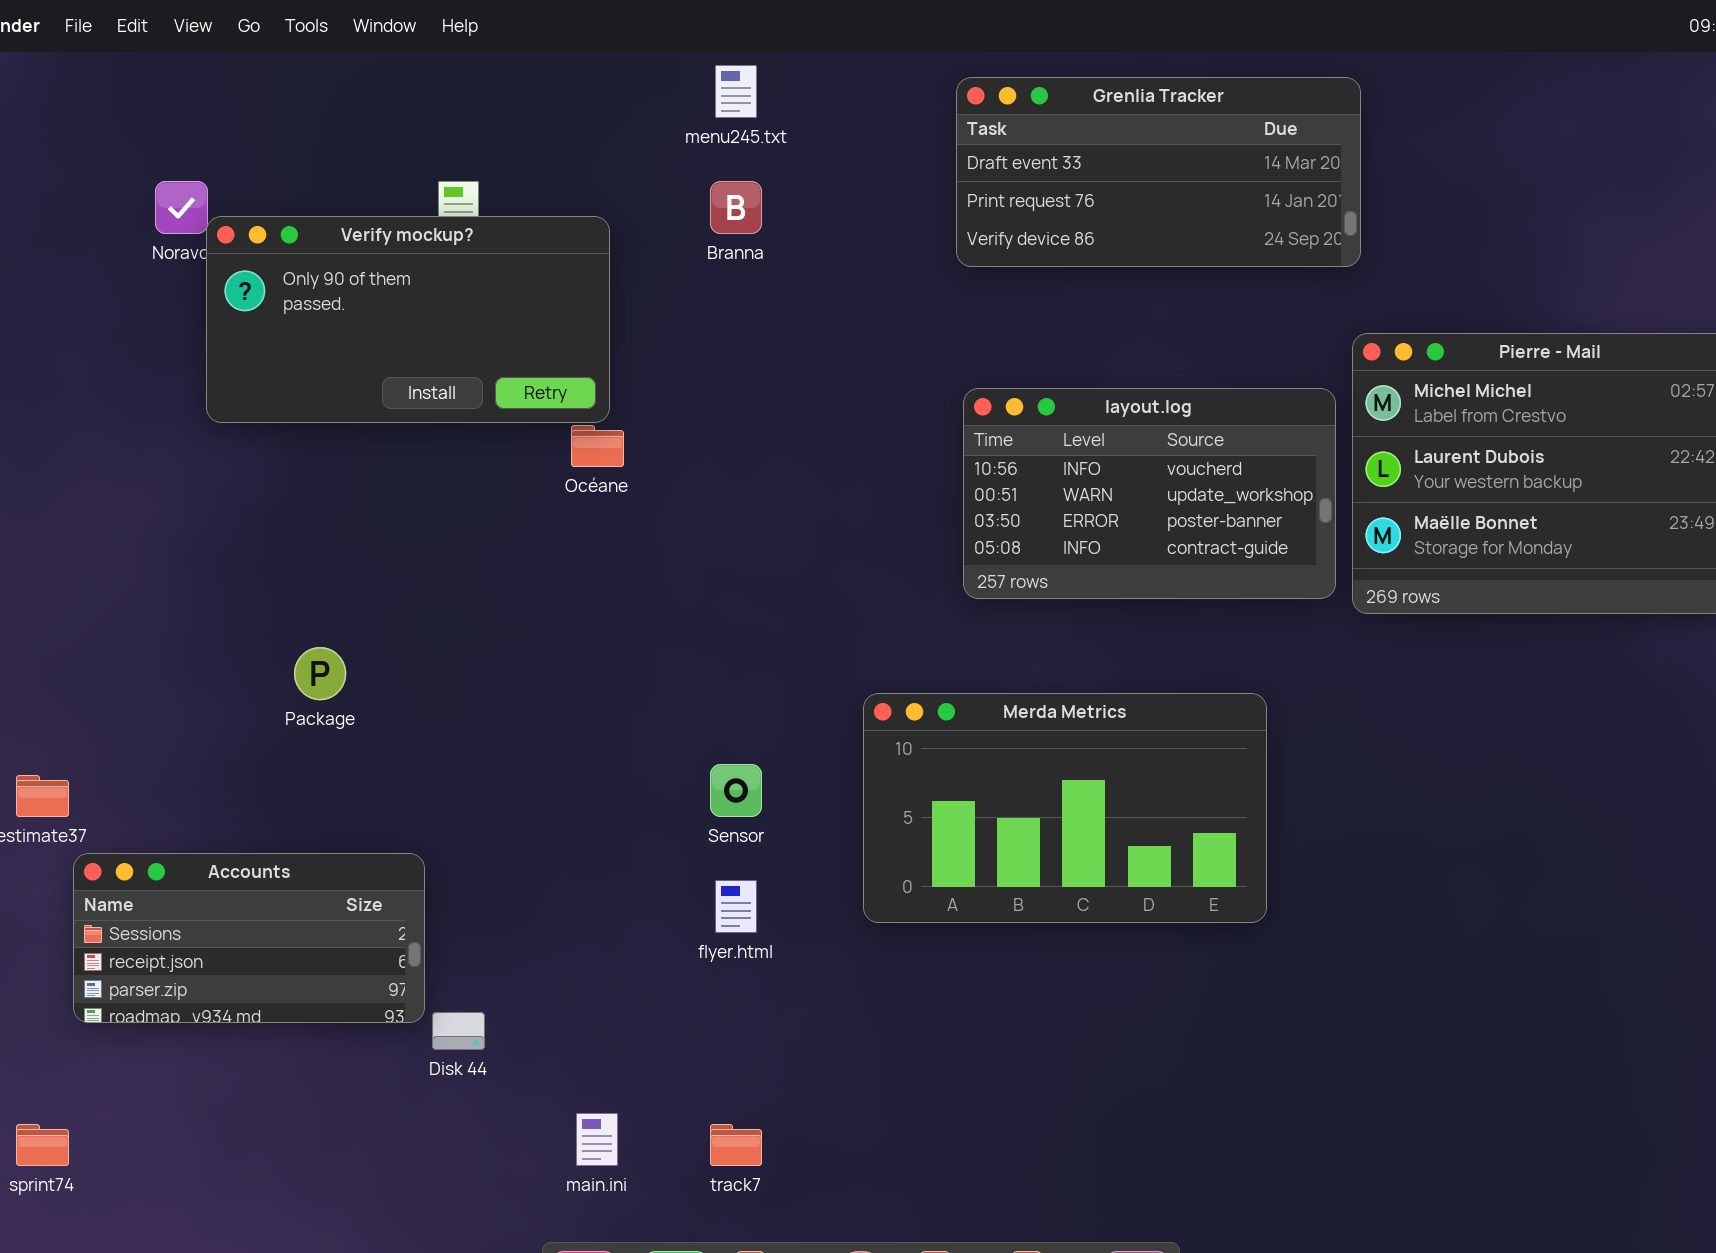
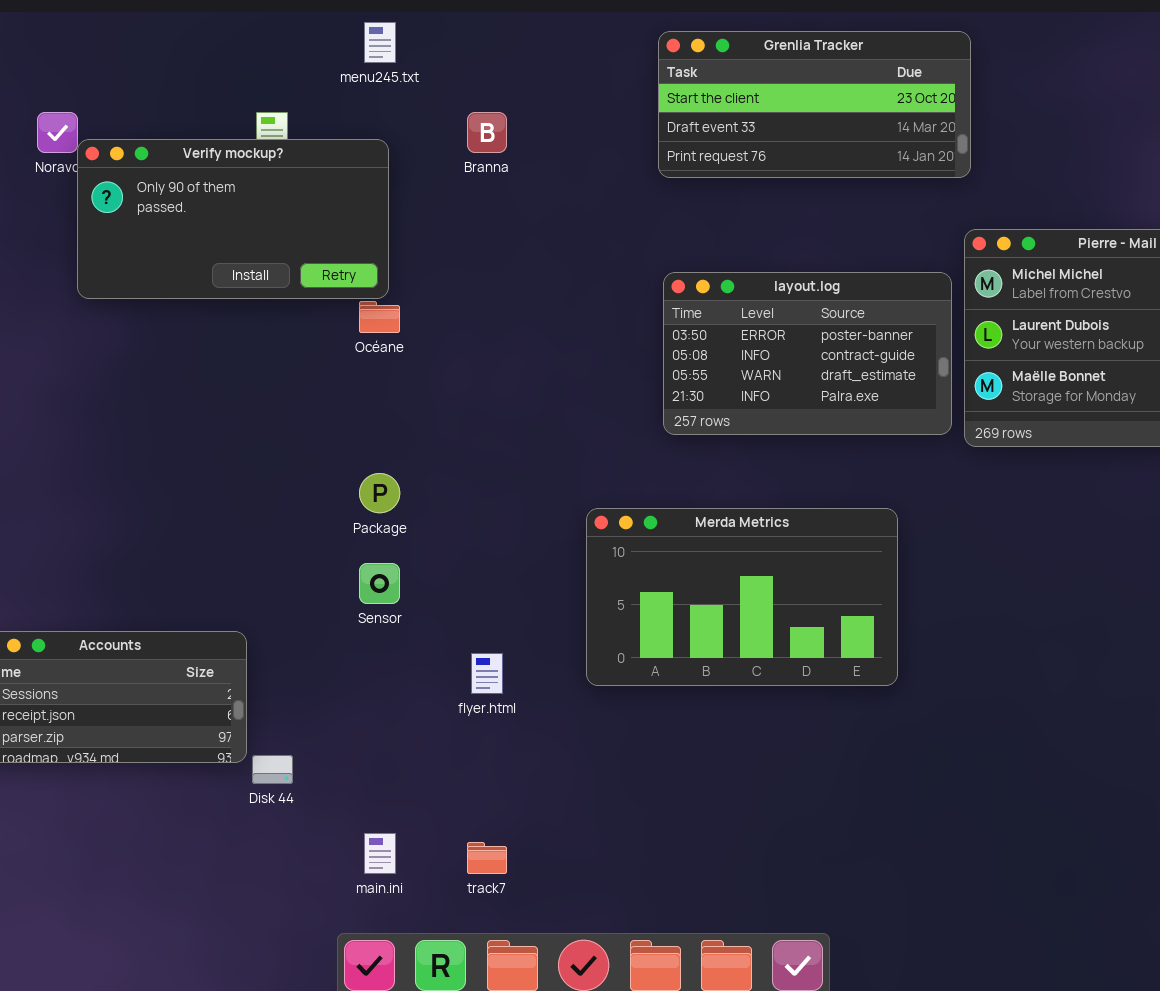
menu245.txt: [715,65,757,118] -> [364,22,396,63], moved
Grenlia Tracker: [956,77,1361,267] -> [658,31,971,178], scrolled up 1 row
layout.log: [963,388,1336,599] -> [663,272,952,435], scrolled down 2 rows
Package: [294,647,346,700] -> [359,473,400,513], moved
Sensor: [710,764,762,817] -> [359,563,400,604], moved

